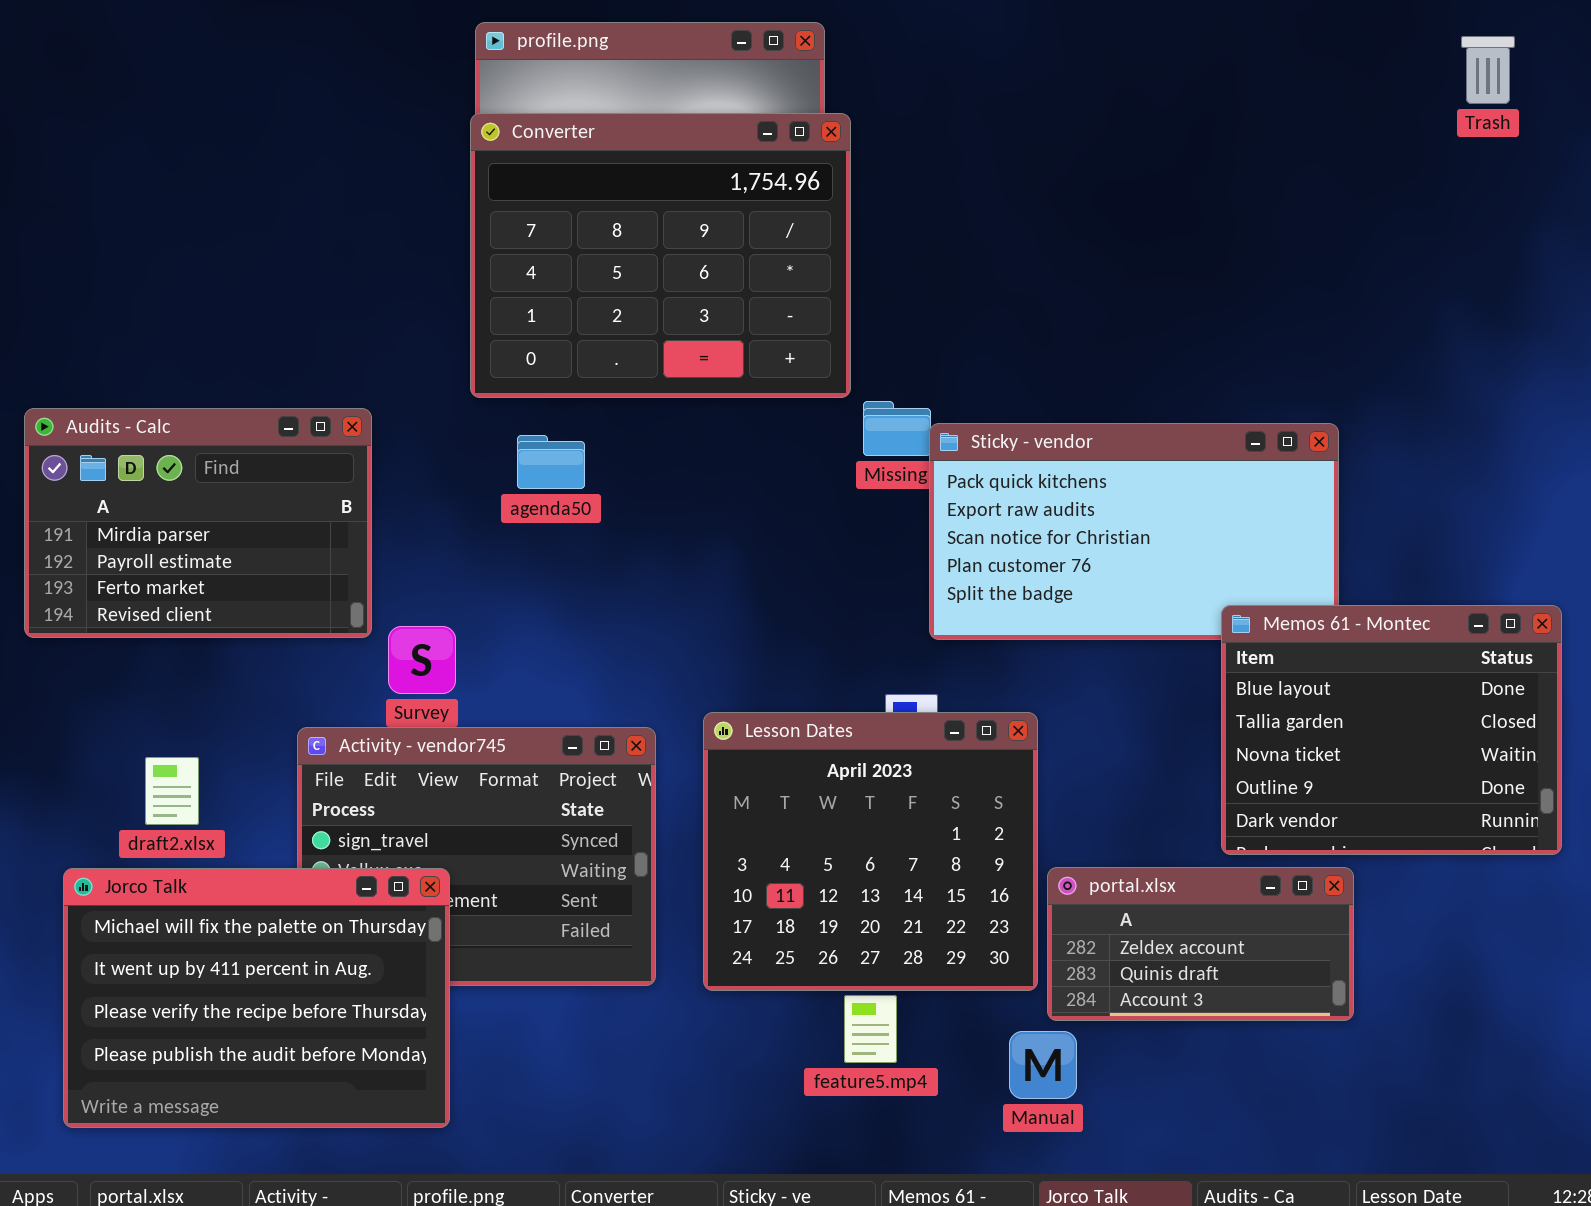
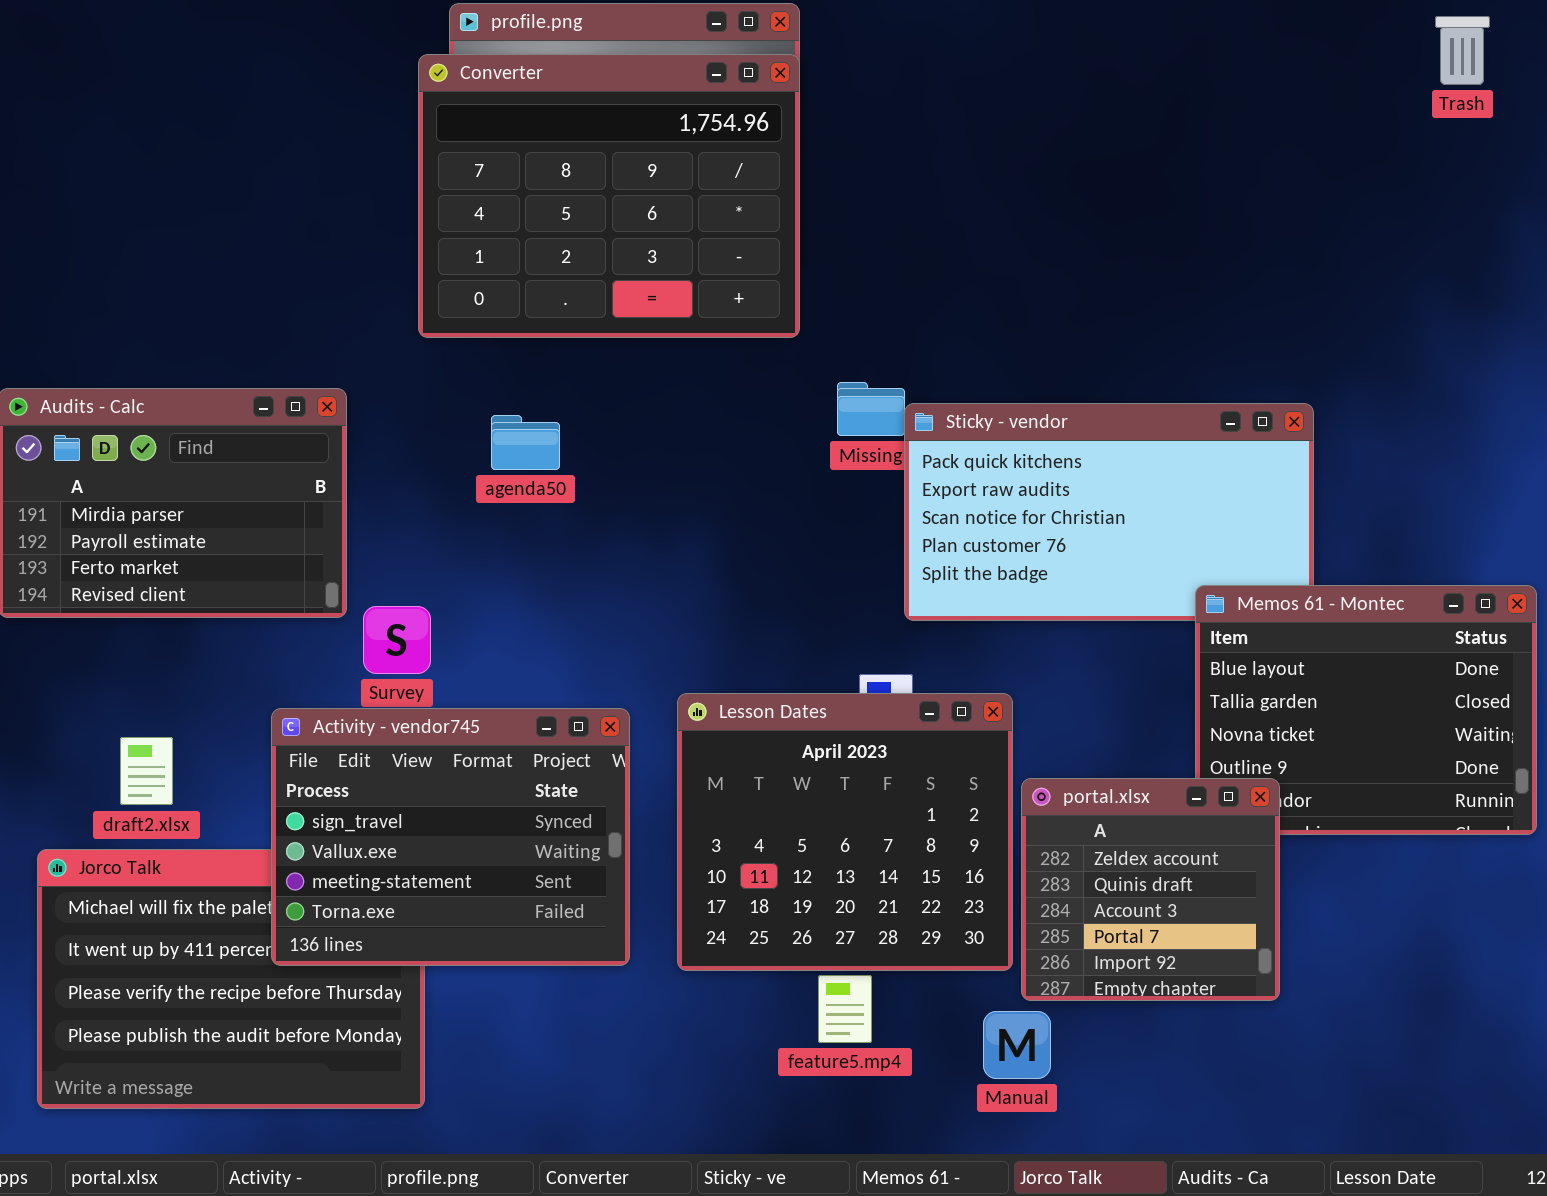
Converter: [470,113,851,398] -> [418,54,800,338], moved
Activity - vendor745: [297,727,656,986] -> [271,708,630,966], raised
portal.xlsx: [1047,867,1354,1021] -> [1021,778,1280,1001], resized

